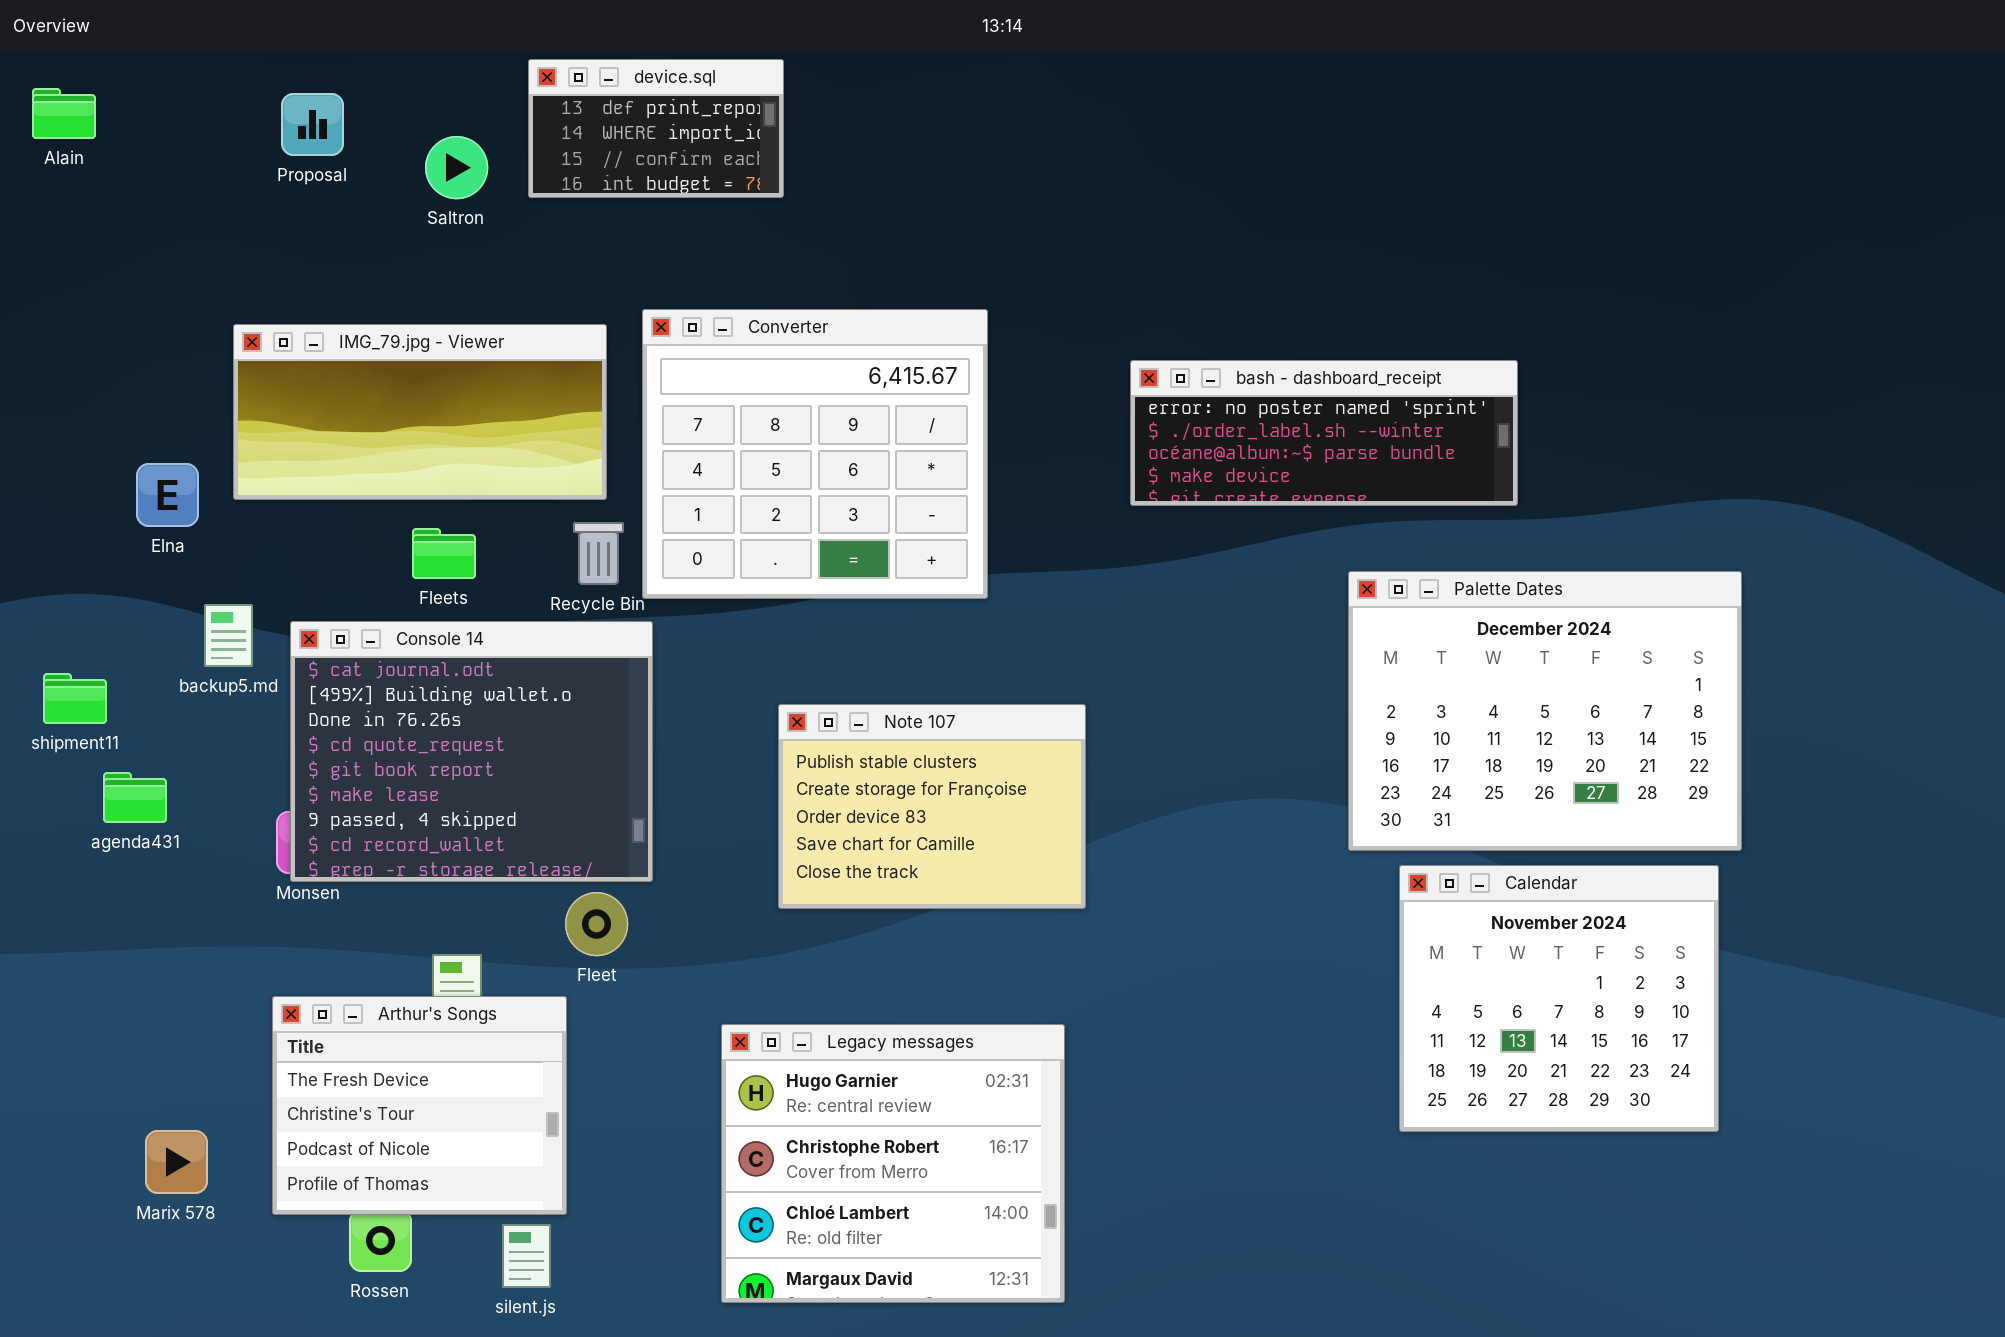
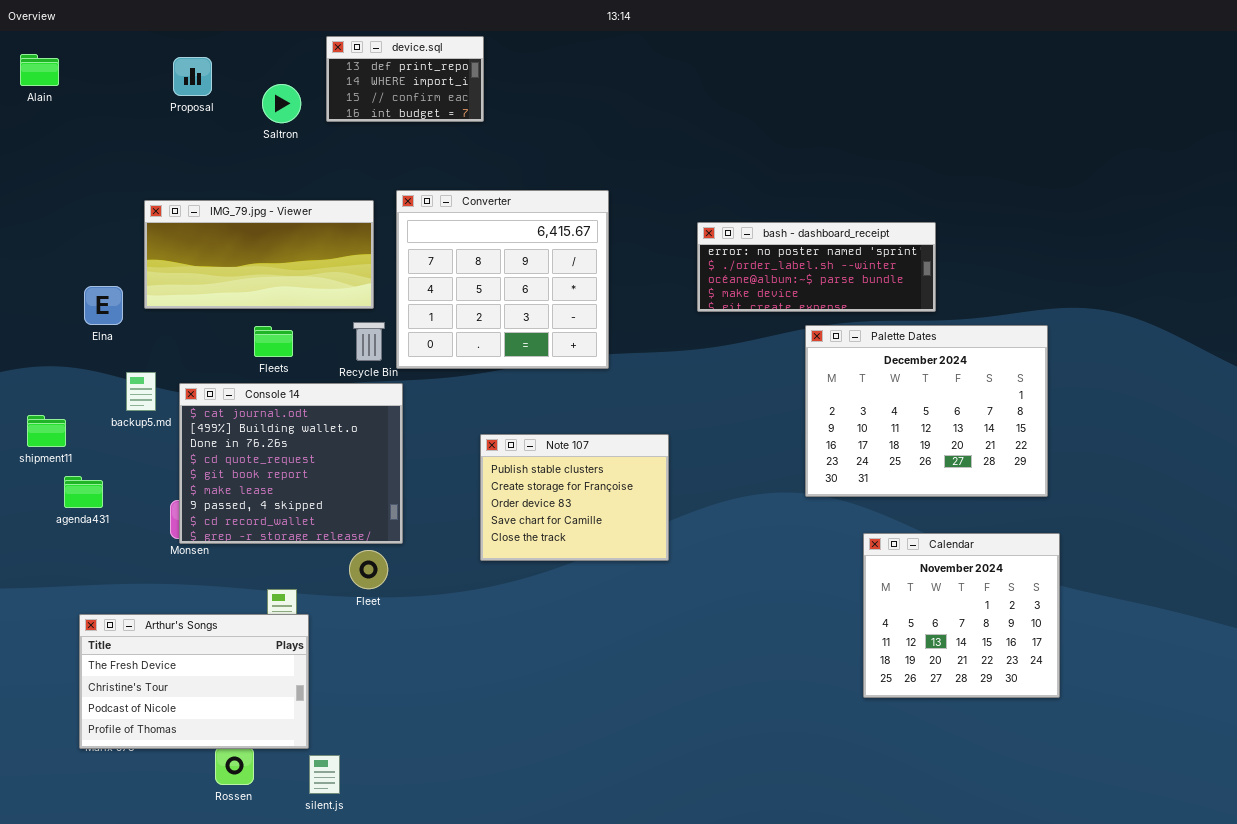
Palette Dates: [1348,571,1742,851] -> [805,325,1048,497], moved
Arthur's Songs: [272,996,567,1215] -> [79,614,309,749], moved, resized
Legacy messages: [721,1024,1065,1303] -> none, closed

